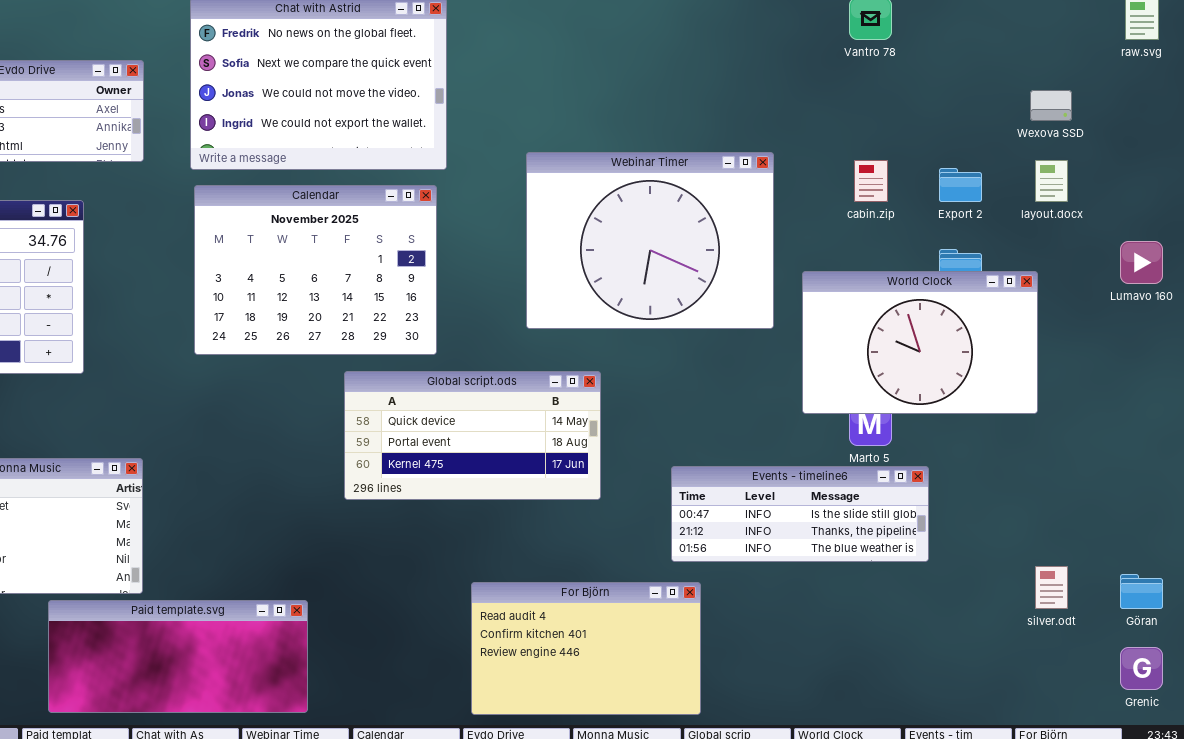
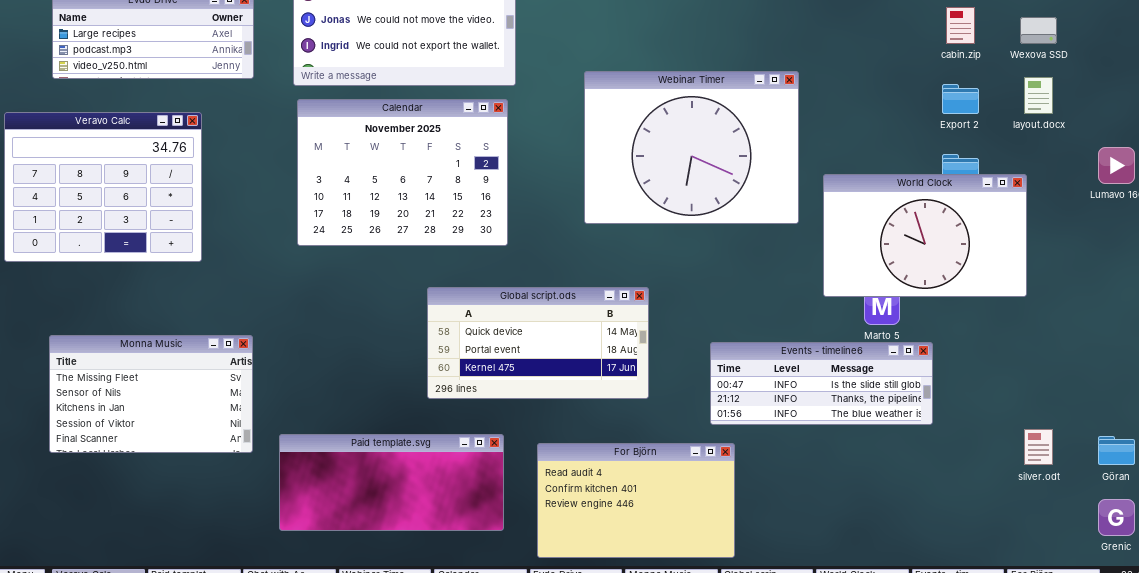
cabin.zip: [854,160,888,202] -> [946,7,975,44], moved
Global script.ods: [344,371,601,500] -> [427,287,649,399], moved
Paid template.svg: [48,600,308,713] -> [279,434,504,531], moved

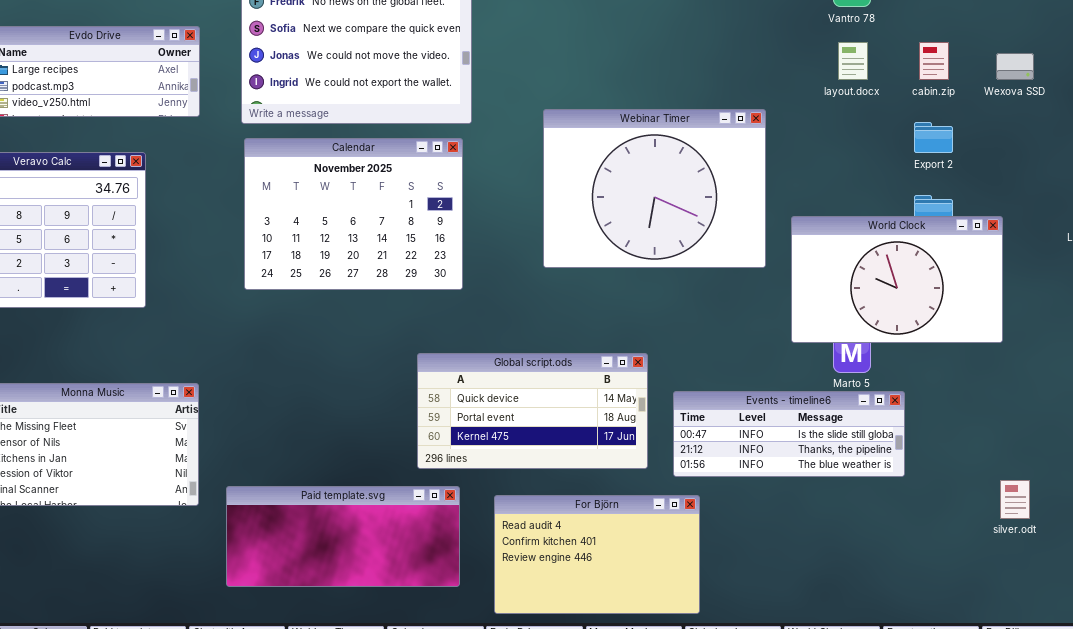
layout.docx: [1024,77,1053,114] -> [838,42,868,80], moved
Global script.ods: [427,287,649,399] -> [417,353,648,469], moved

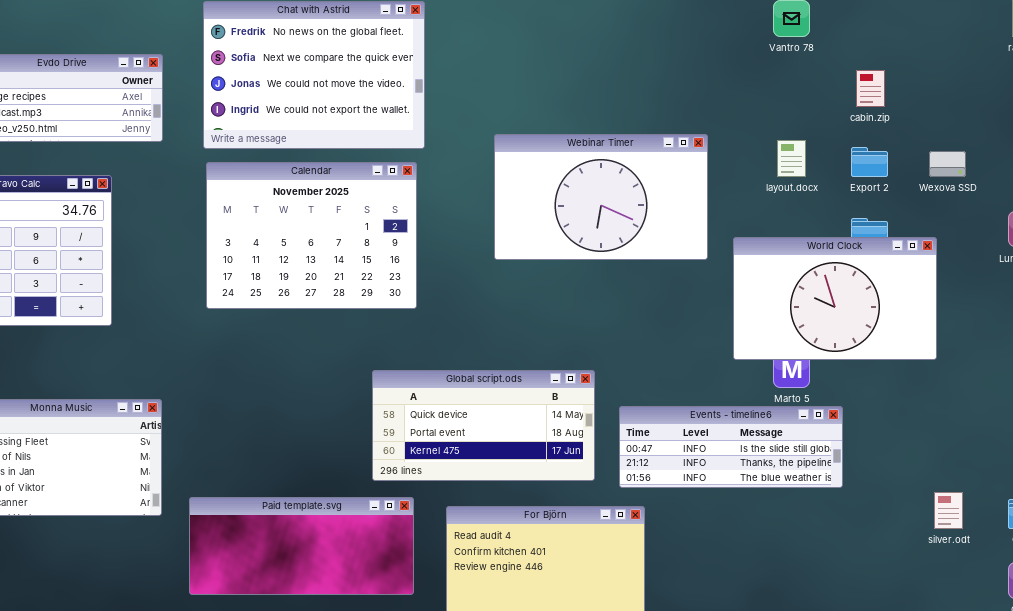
layout.docx: [838,42,868,80] -> [777,140,806,177], moved
Wexova SSD: [996,53,1034,80] -> [929,151,966,177], moved
Webinar Timer: [543,109,766,268] -> [494,134,708,260], resized

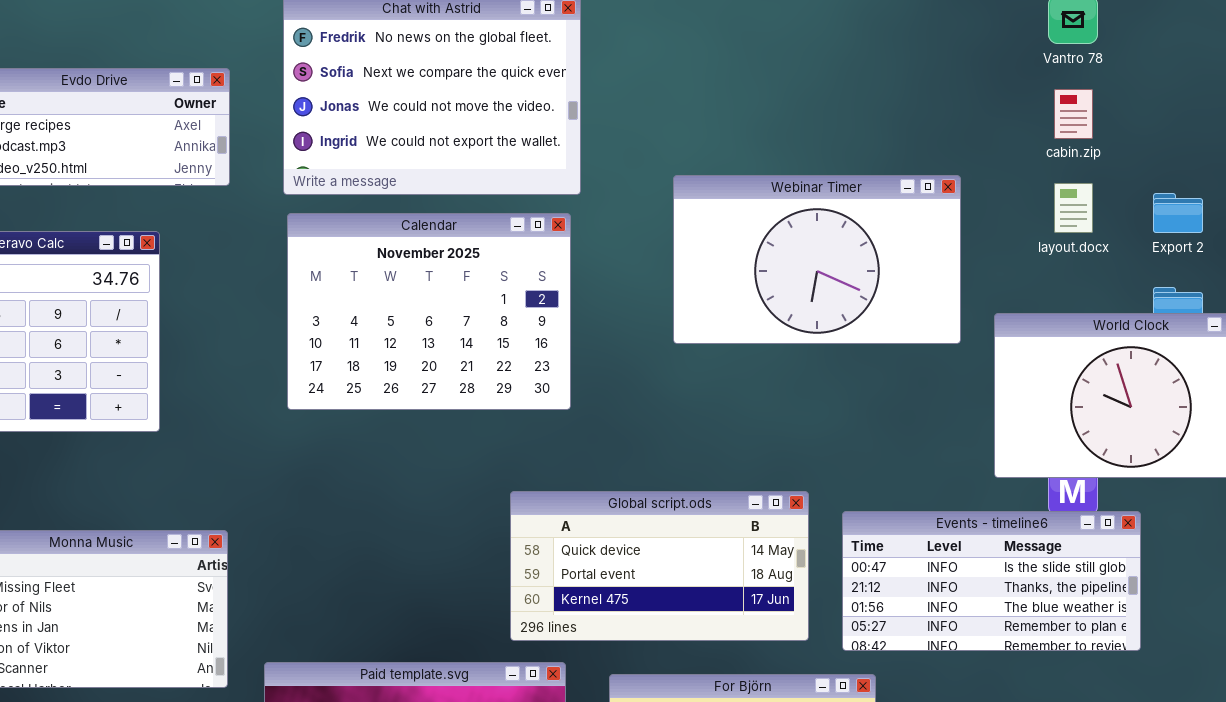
cabin.zip: [856,70,885,107] -> [1054,89,1093,139], moved
Events - timeline6: [619,406,843,488] -> [842,511,1141,651], resized

